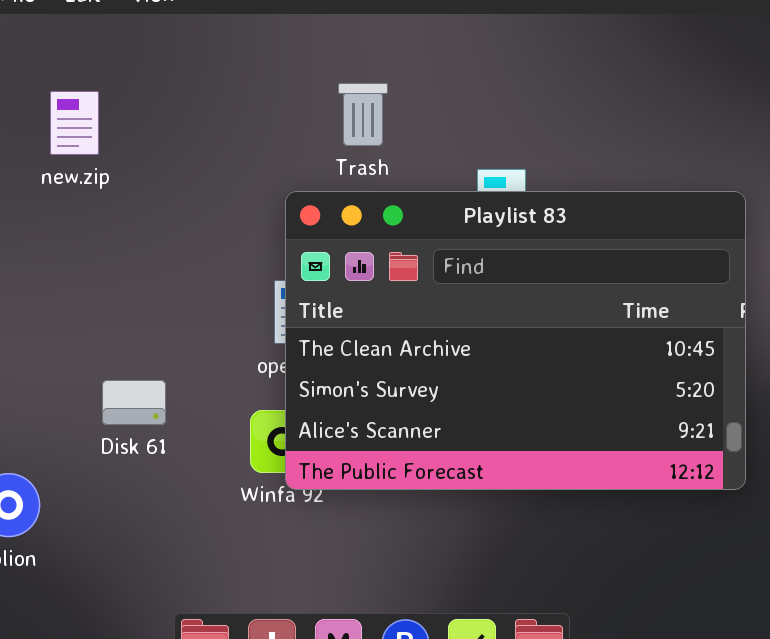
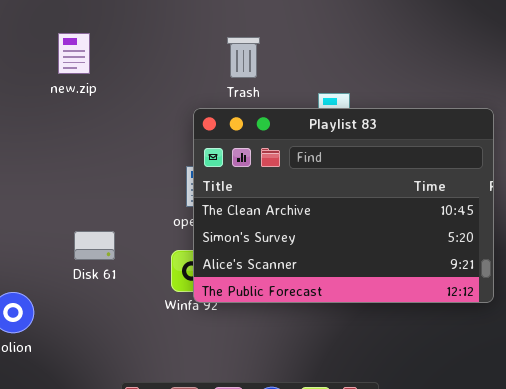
new.zip: [50,91,99,155] -> [58,33,90,74], moved

